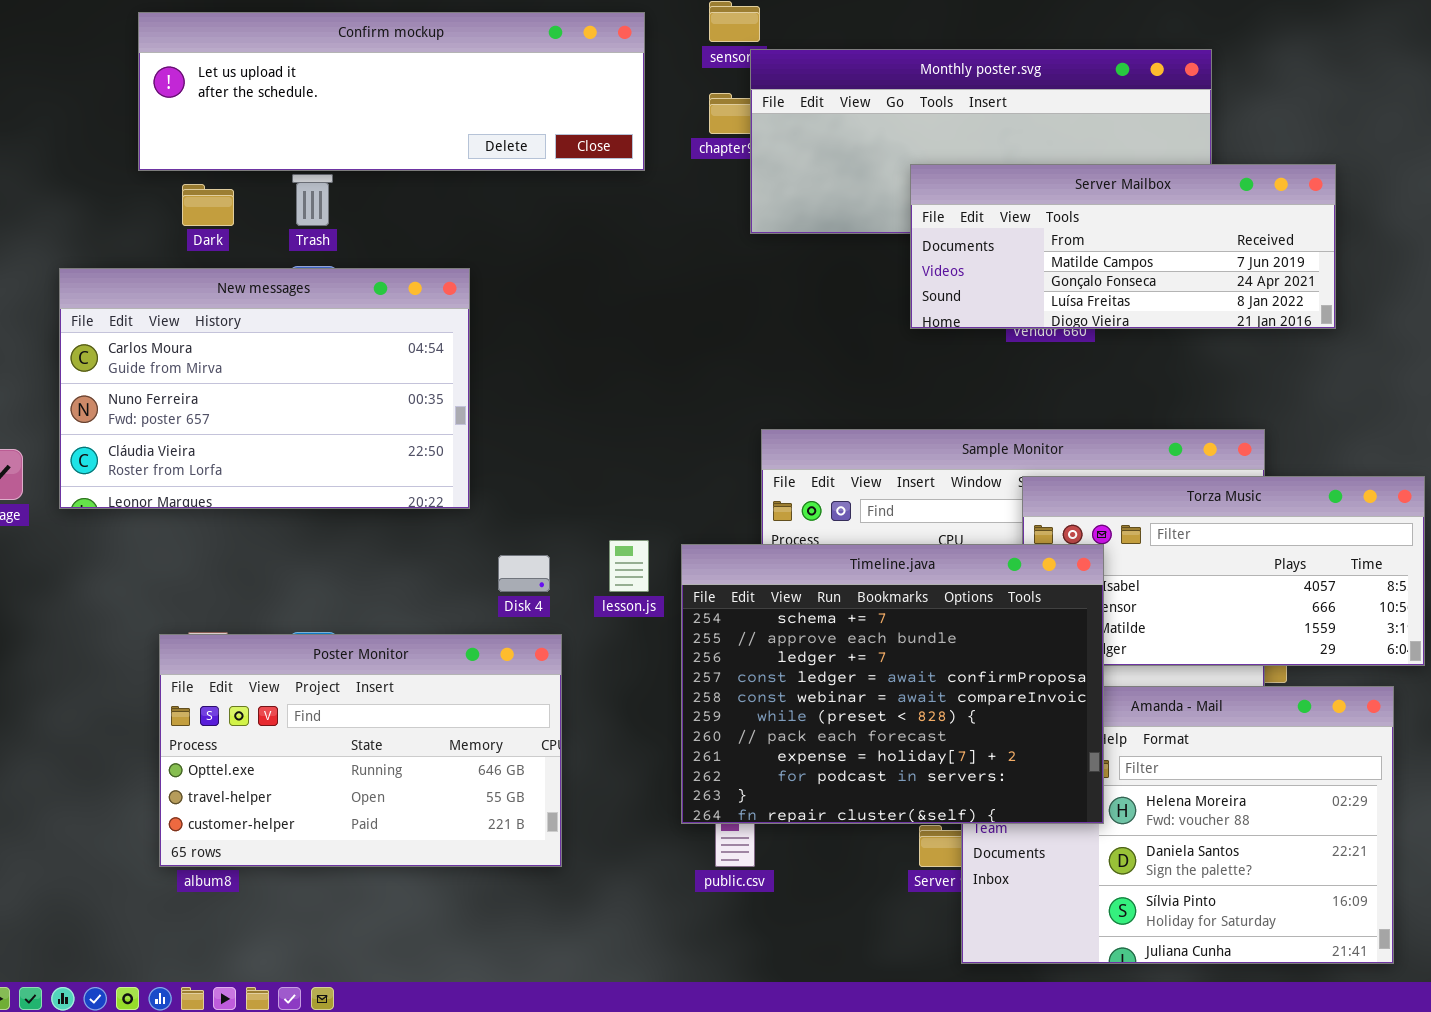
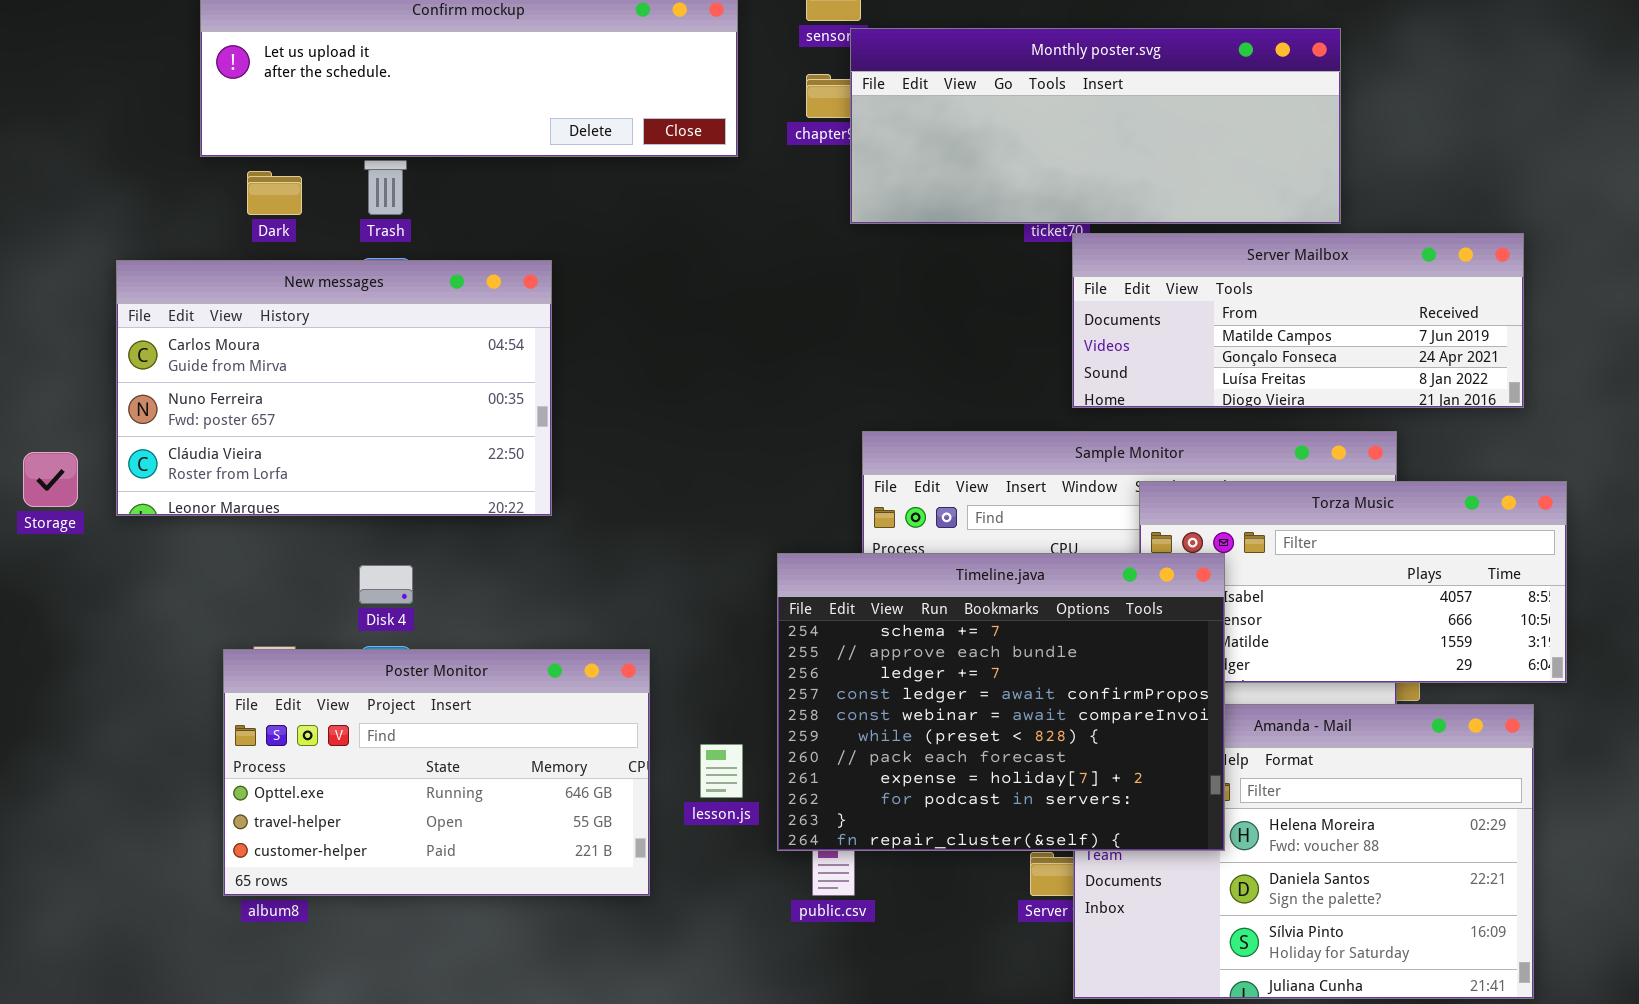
Server Mailbox: [910,164,1336,329] -> [1072,233,1524,408], moved
lesson.js: [609,540,649,592] -> [700,744,743,798], moved
Disk 4: [498,555,550,592] -> [359,565,413,604], moved

